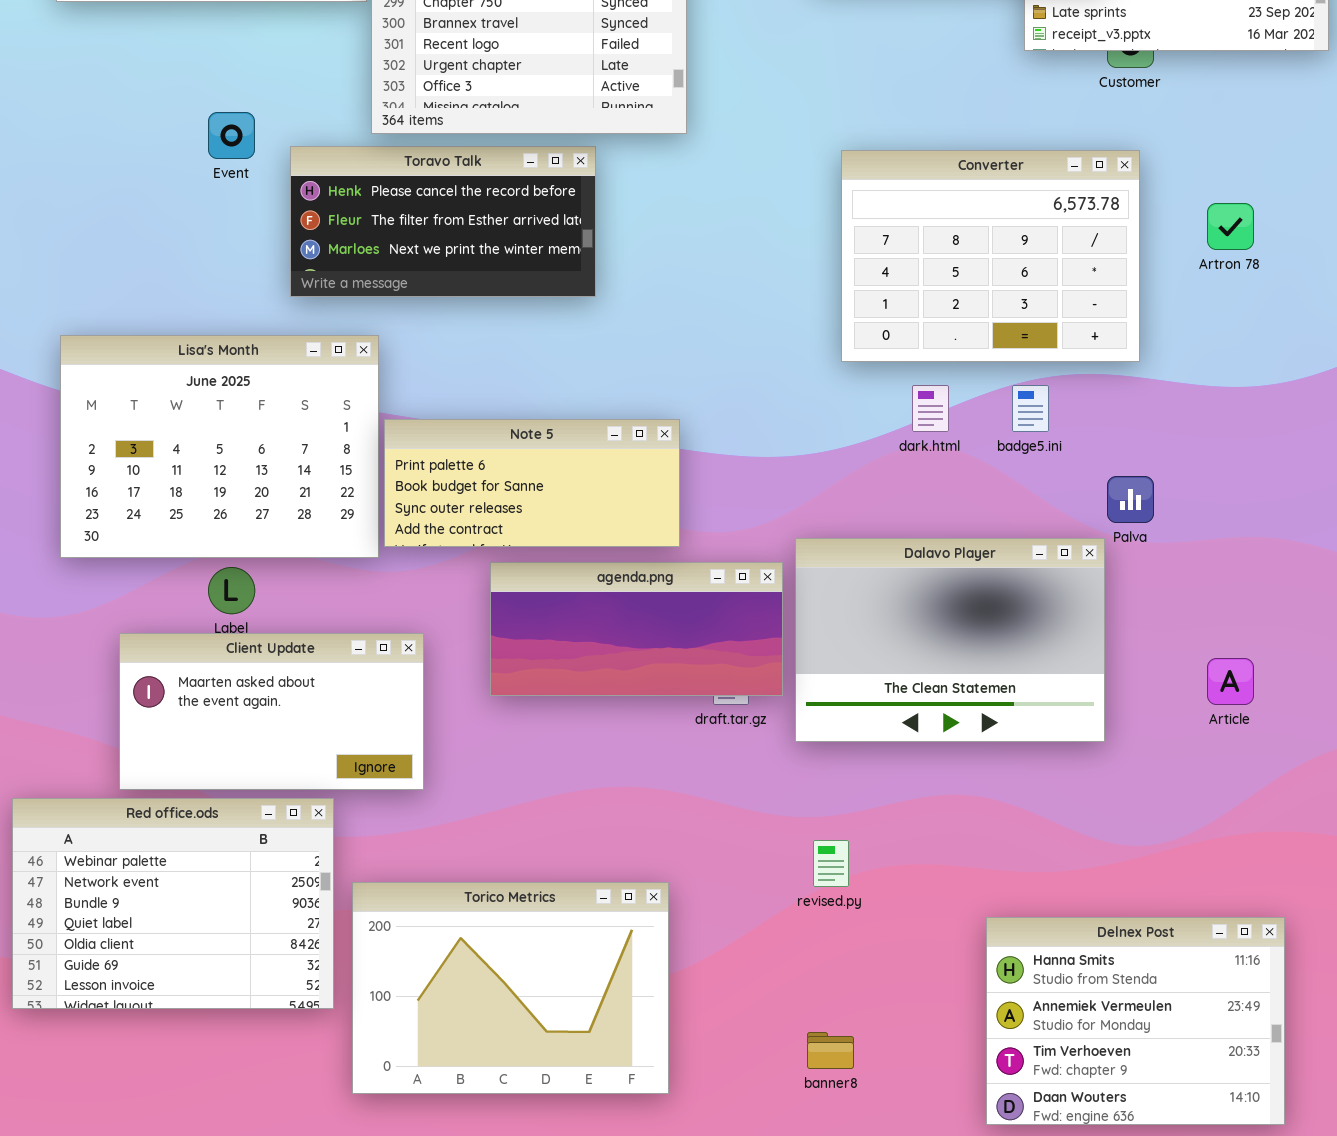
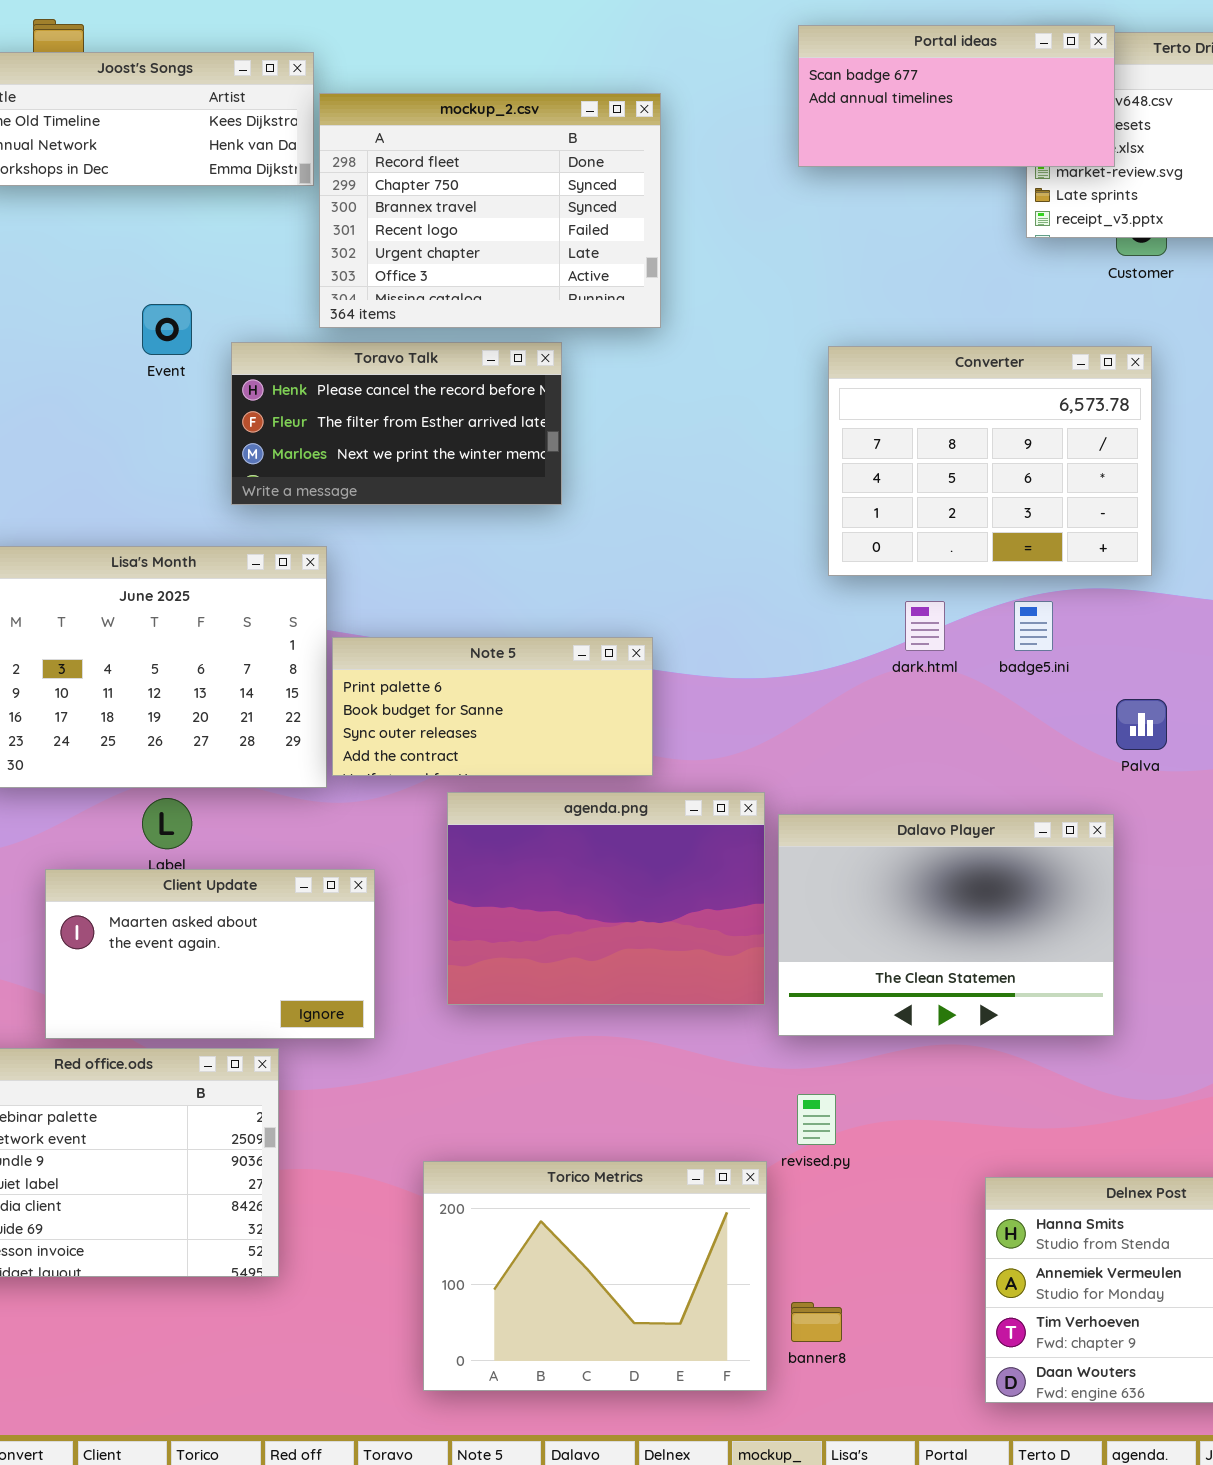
Dalavo Player: [795,538,1105,742] -> [778,814,1114,1036], moved
agenda.png: [490,562,783,696] -> [447,792,765,1005], resized
Torico Metrics: [352,882,669,1094] -> [423,1161,767,1391], moved

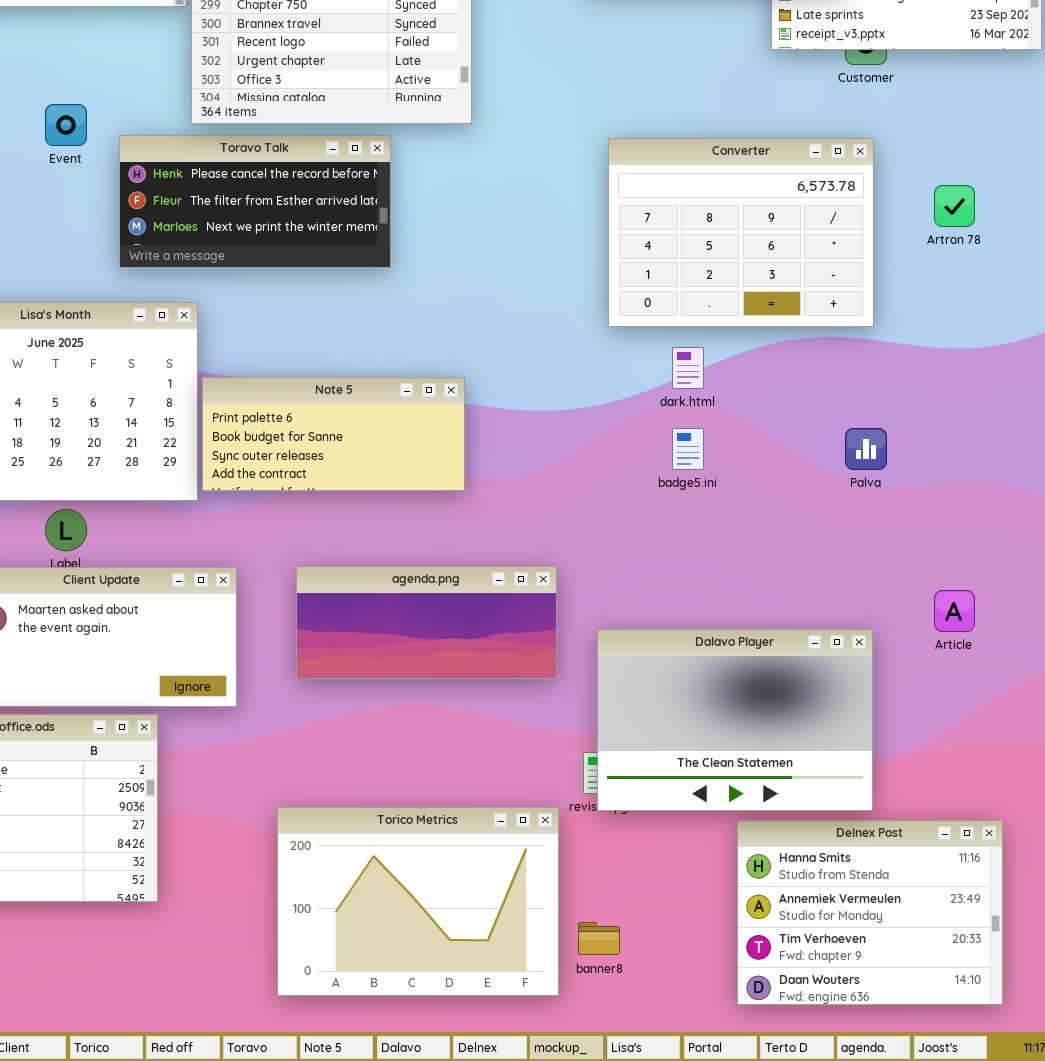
badge5.ini: [1014,601,1053,651] -> [672,428,704,470], moved
agenda.png: [447,792,765,1005] -> [296,566,557,679], resized
Dalavo Player: [778,814,1114,1036] -> [597,629,873,811], moved

